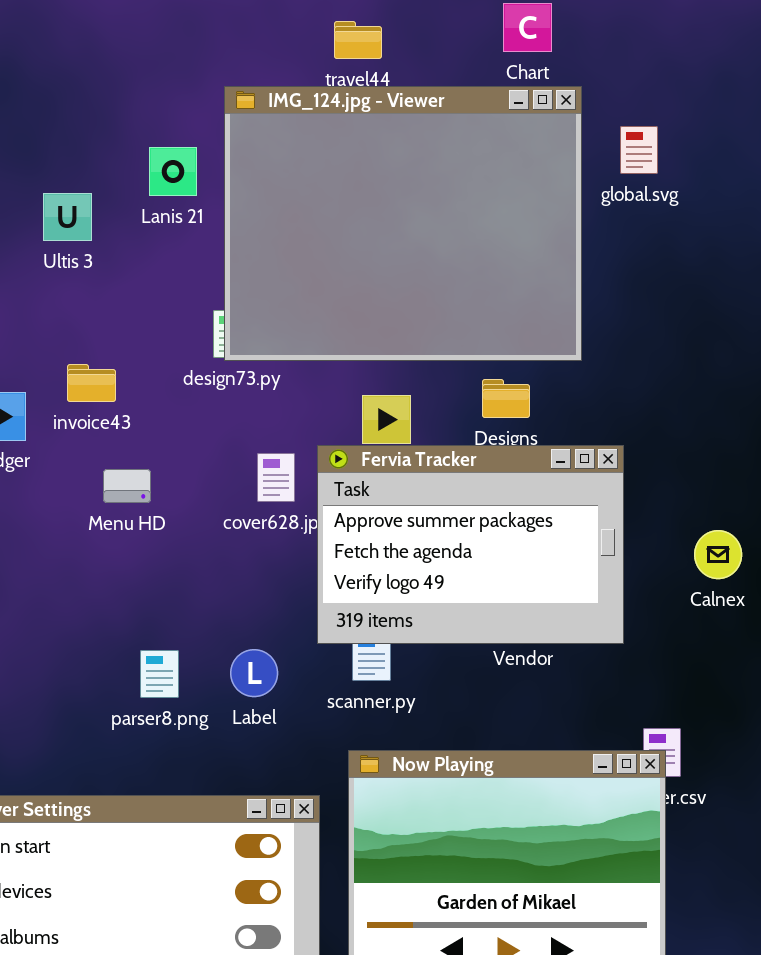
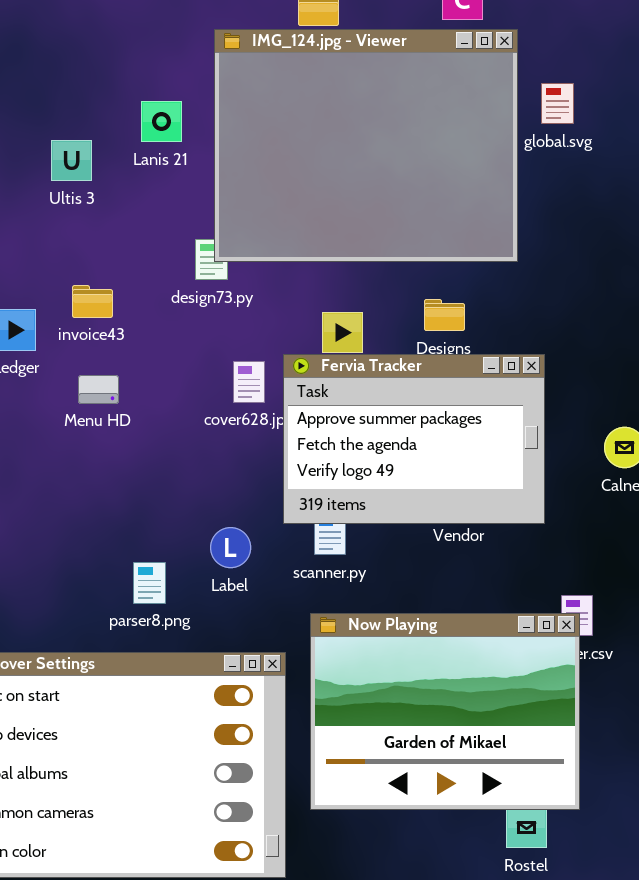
IMG_124.jpg - Viewer: [224,86,582,361] -> [214,29,518,262], moved
Menu HD: [103,469,151,503] -> [78,375,119,404], moved
parser8.png: [140,650,179,698] -> [133,562,166,604], moved

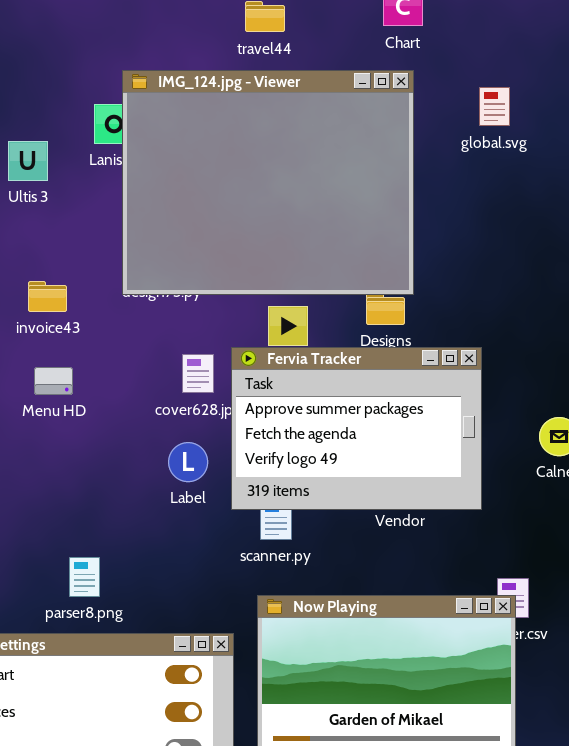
IMG_124.jpg - Viewer: [214,29,518,262] -> [122,70,414,295], moved
Label: [210,527,251,568] -> [168,442,208,482], moved
parser8.png: [133,562,166,604] -> [69,557,100,597], moved

